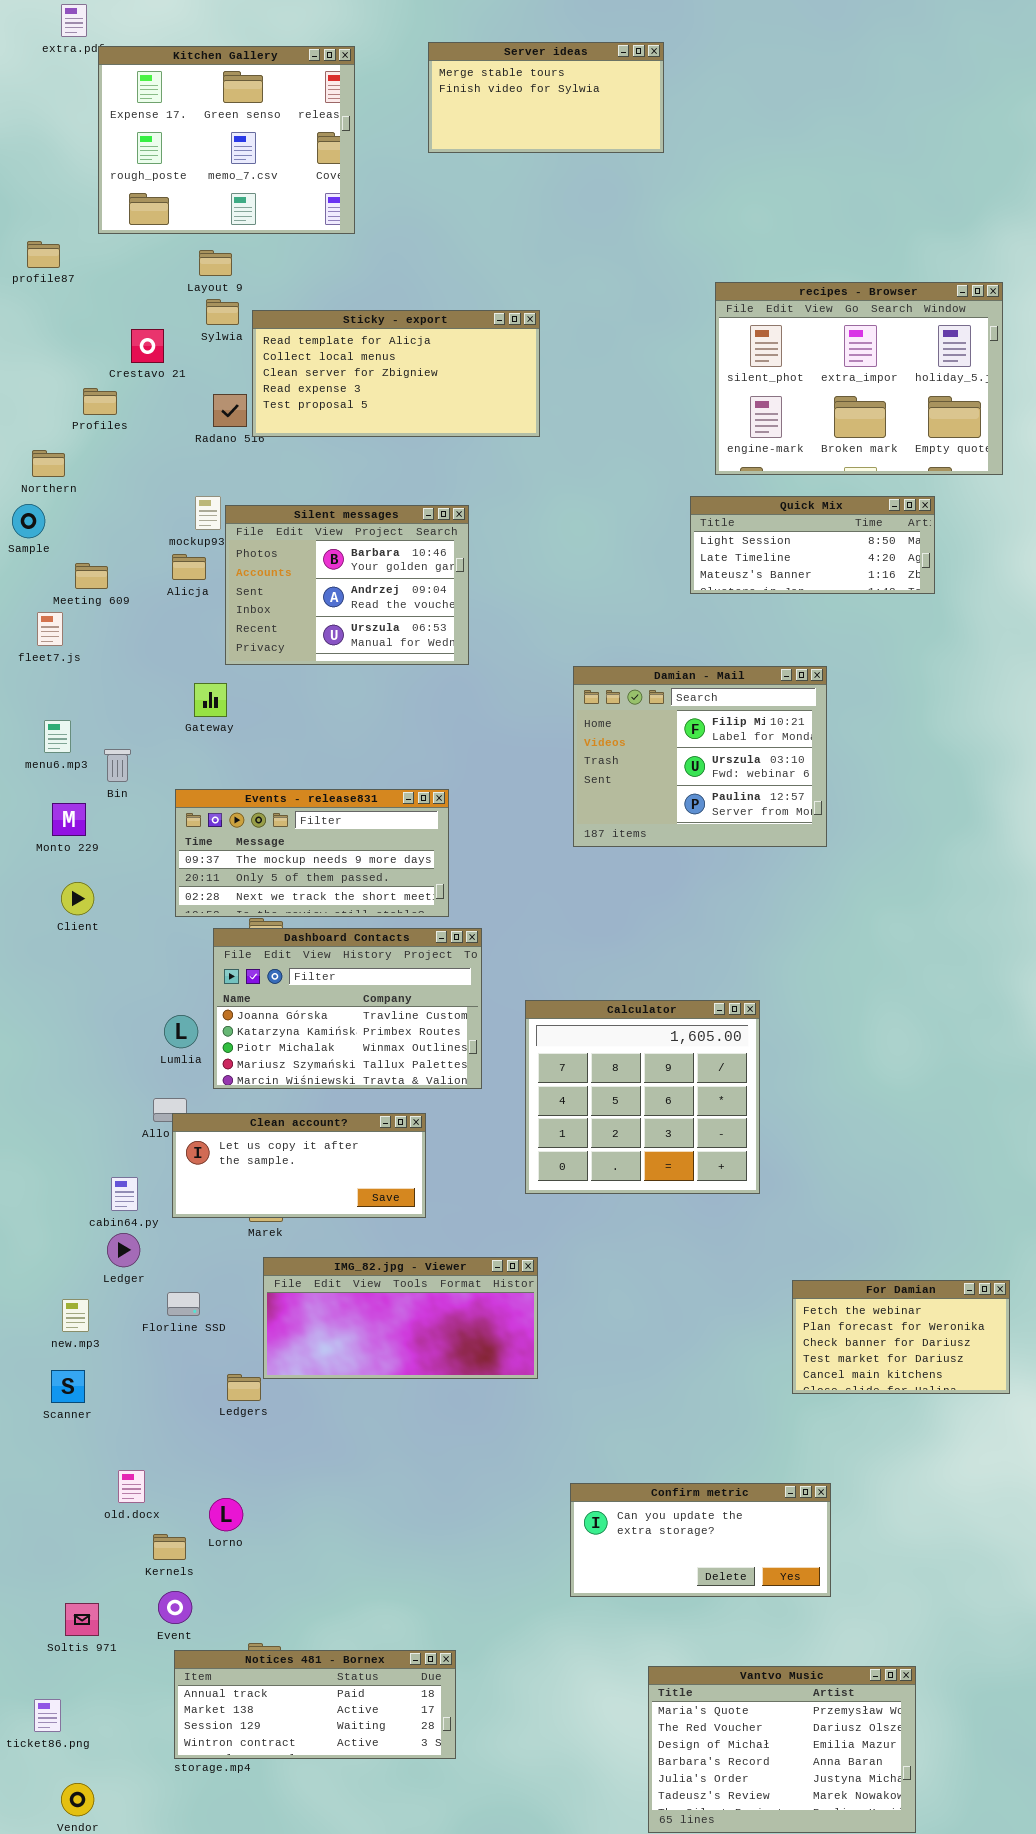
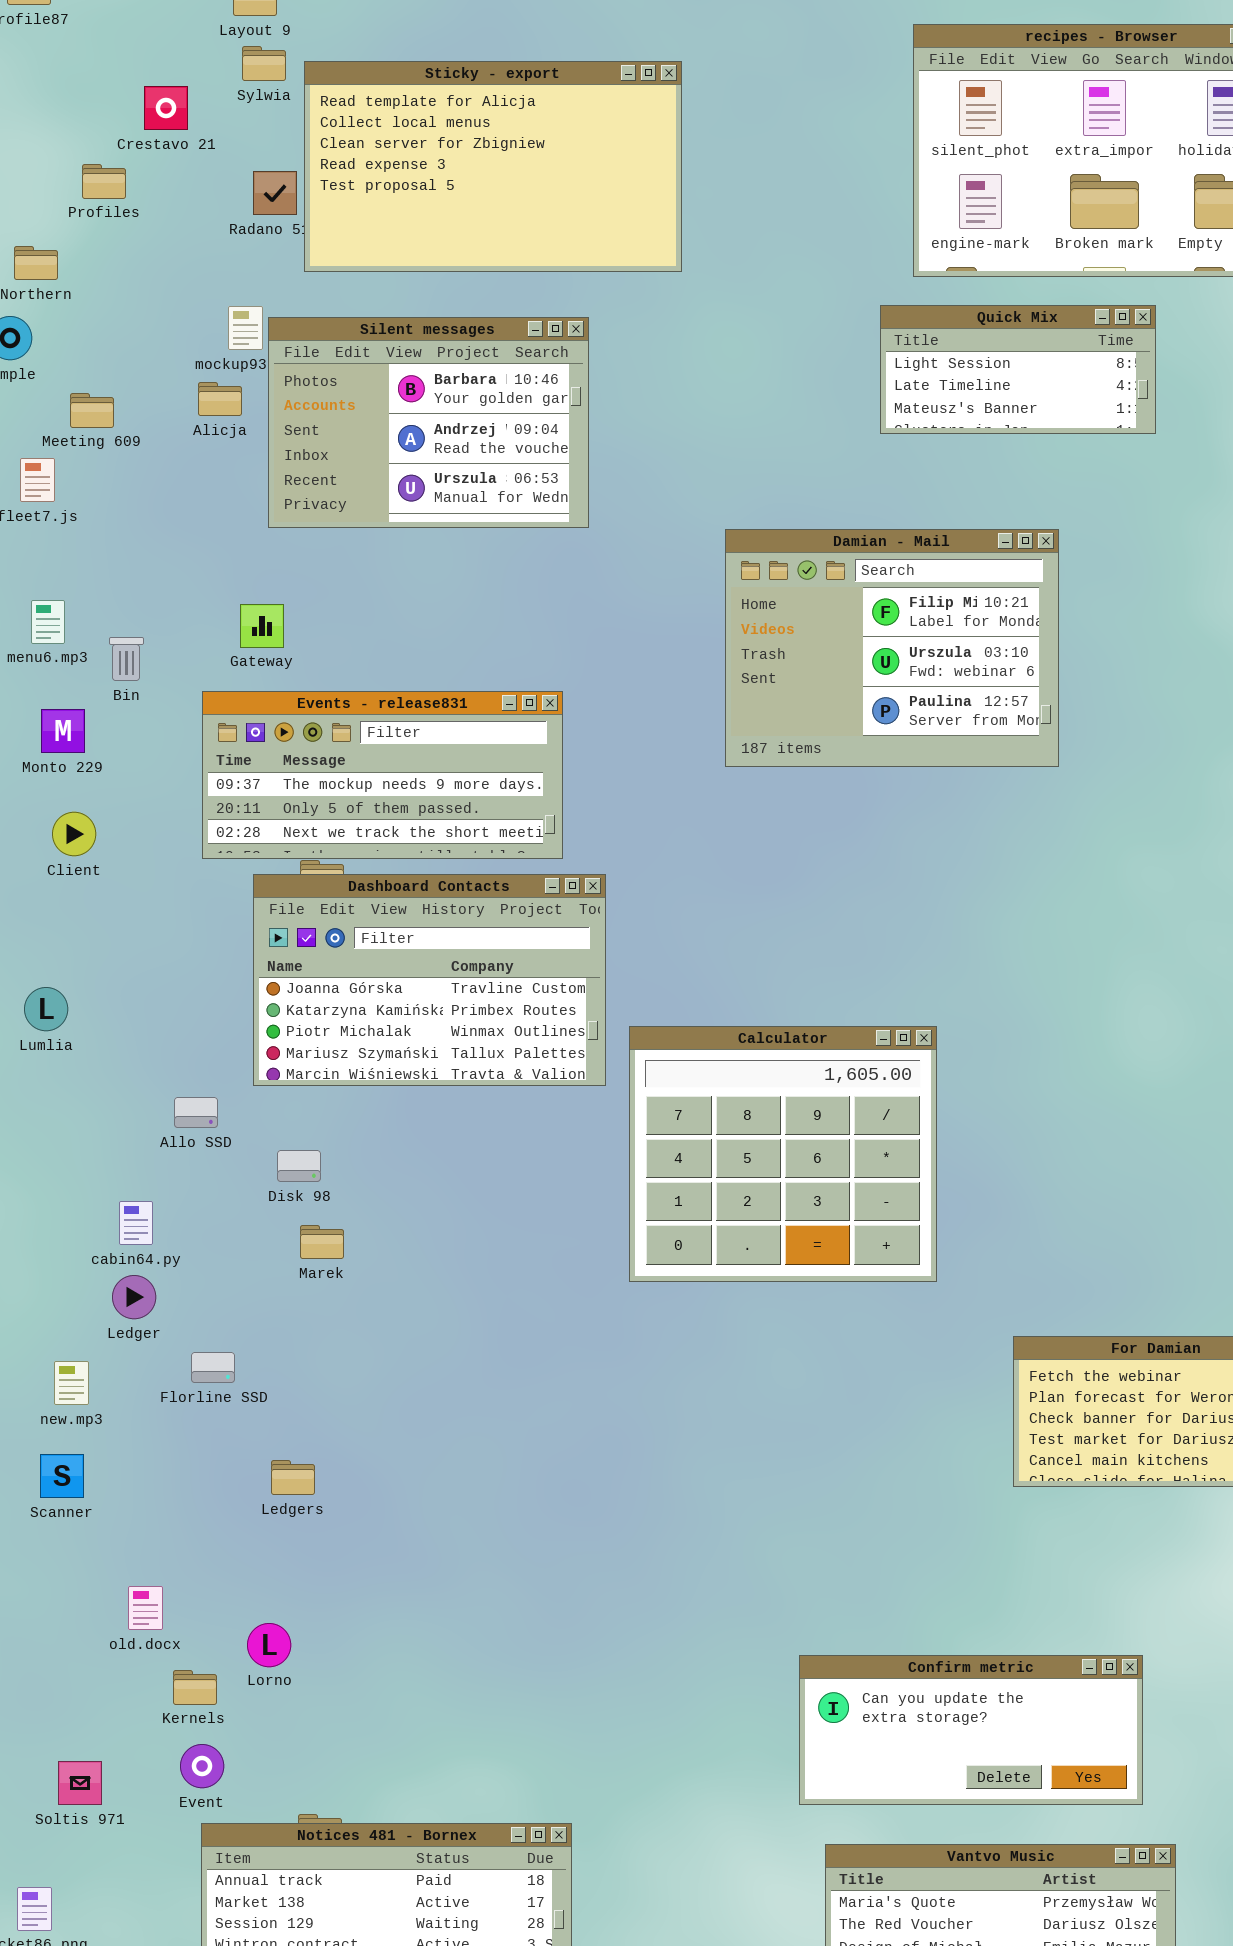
Sticky - export: [252,310,540,437] -> [304,61,682,272], resized
Quick Mix: [690,496,935,594] -> [880,305,1156,434], resized
Gateway: [194,683,227,717] -> [240,604,284,648], moved
Calculator: [525,1000,760,1194] -> [629,1026,937,1282], moved
Lumlia: [164,1015,198,1048] -> [24,987,68,1031], moved
Clean account?: [172,1113,426,1218] -> none, closed
IMG_82.jpg - Viewer: [263,1257,538,1379] -> none, closed
Confirm metric: [570,1483,831,1597] -> [799,1655,1143,1805], moved

